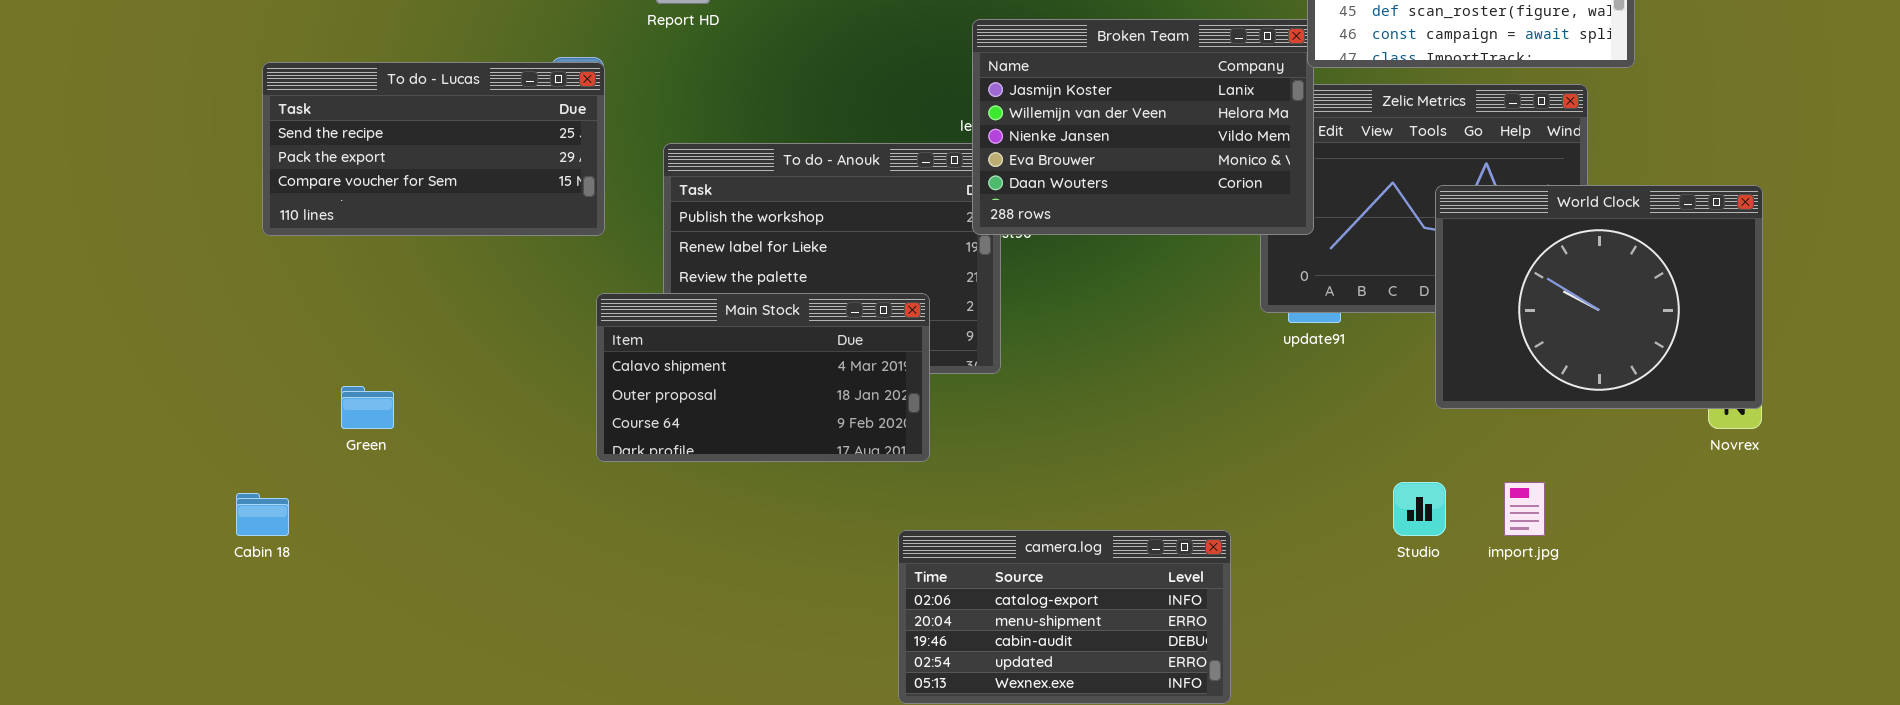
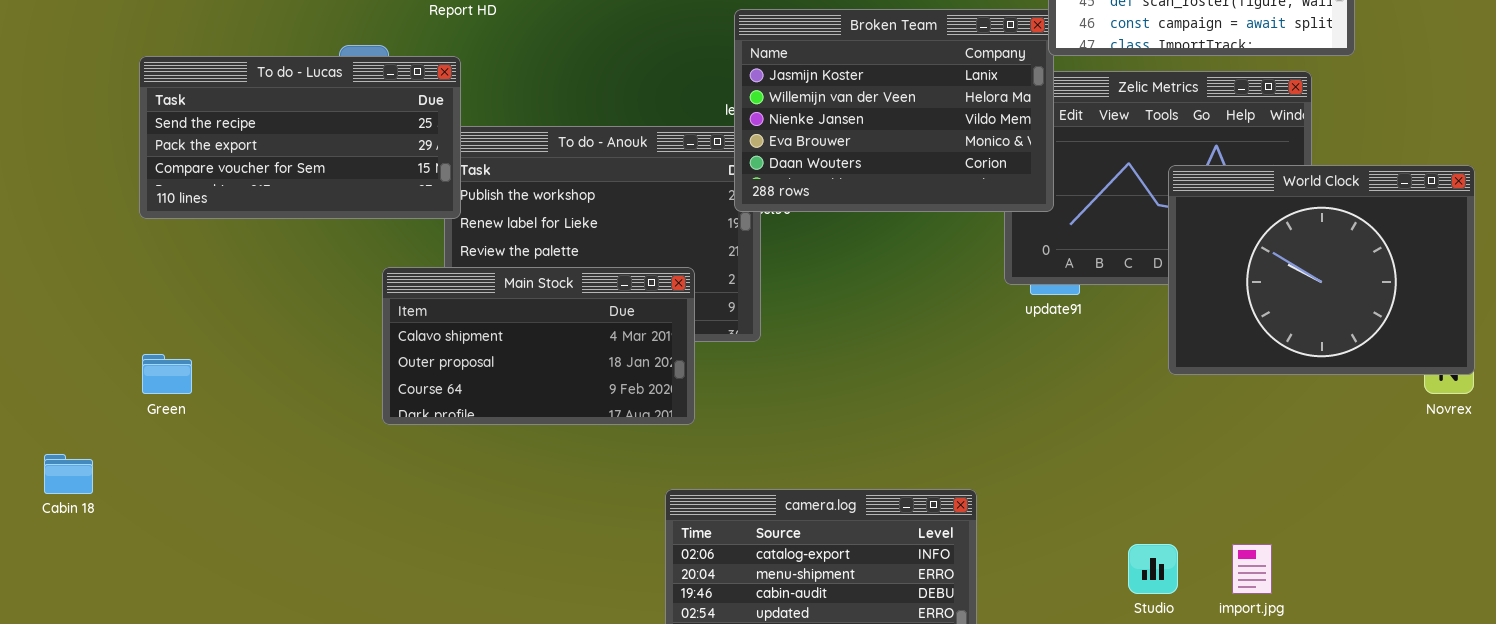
To do - Lucas: [262,62,605,236] -> [139,56,461,219], moved
Studio: [1393,482,1446,536] -> [1128,544,1178,594], moved
import.jpg: [1504,482,1545,536] -> [1232,544,1272,594], moved

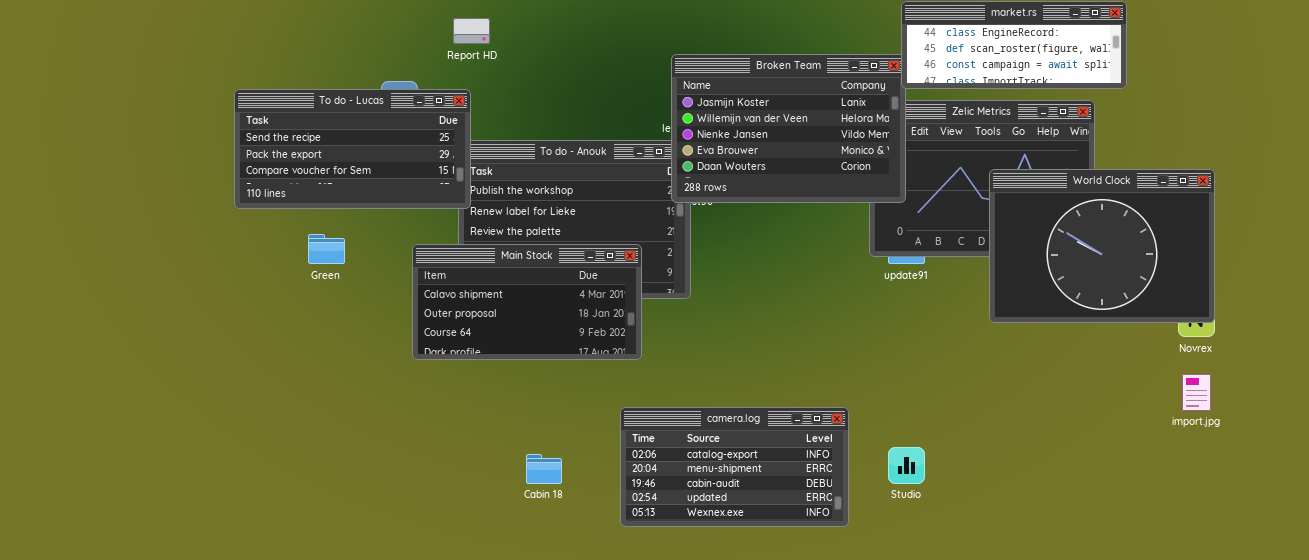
Green: [142,354,192,394] -> [308,234,345,264], moved
Cabin 18: [44,454,93,494] -> [526,454,562,484], moved
Studio: [1128,544,1178,594] -> [888,447,925,484], moved
import.jpg: [1232,544,1272,594] -> [1182,374,1211,411], moved

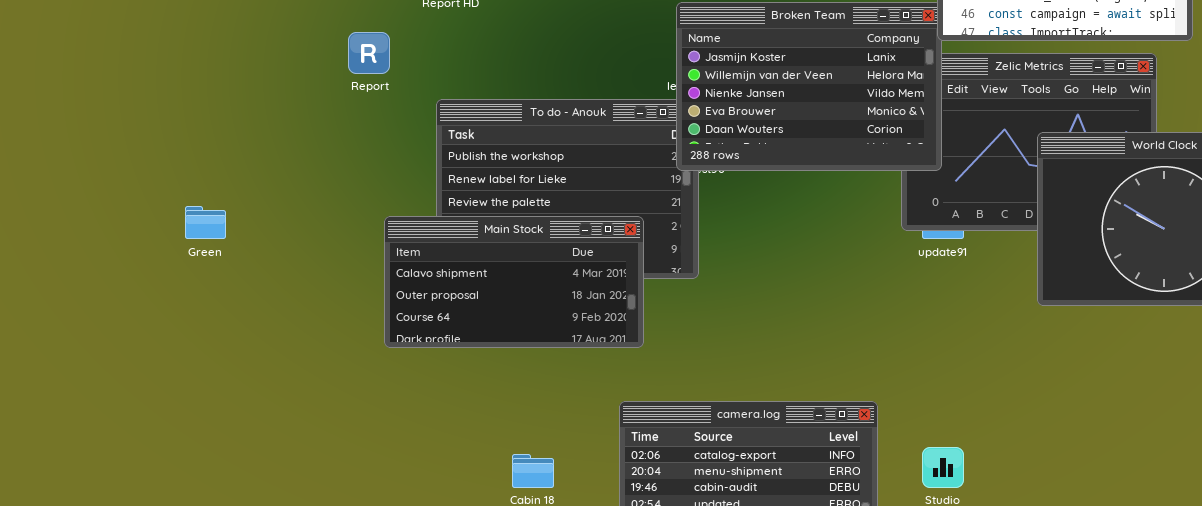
To do - Lucas: [234,89,471,209] -> none, closed
Green: [308,234,345,264] -> [185,206,226,239], moved

